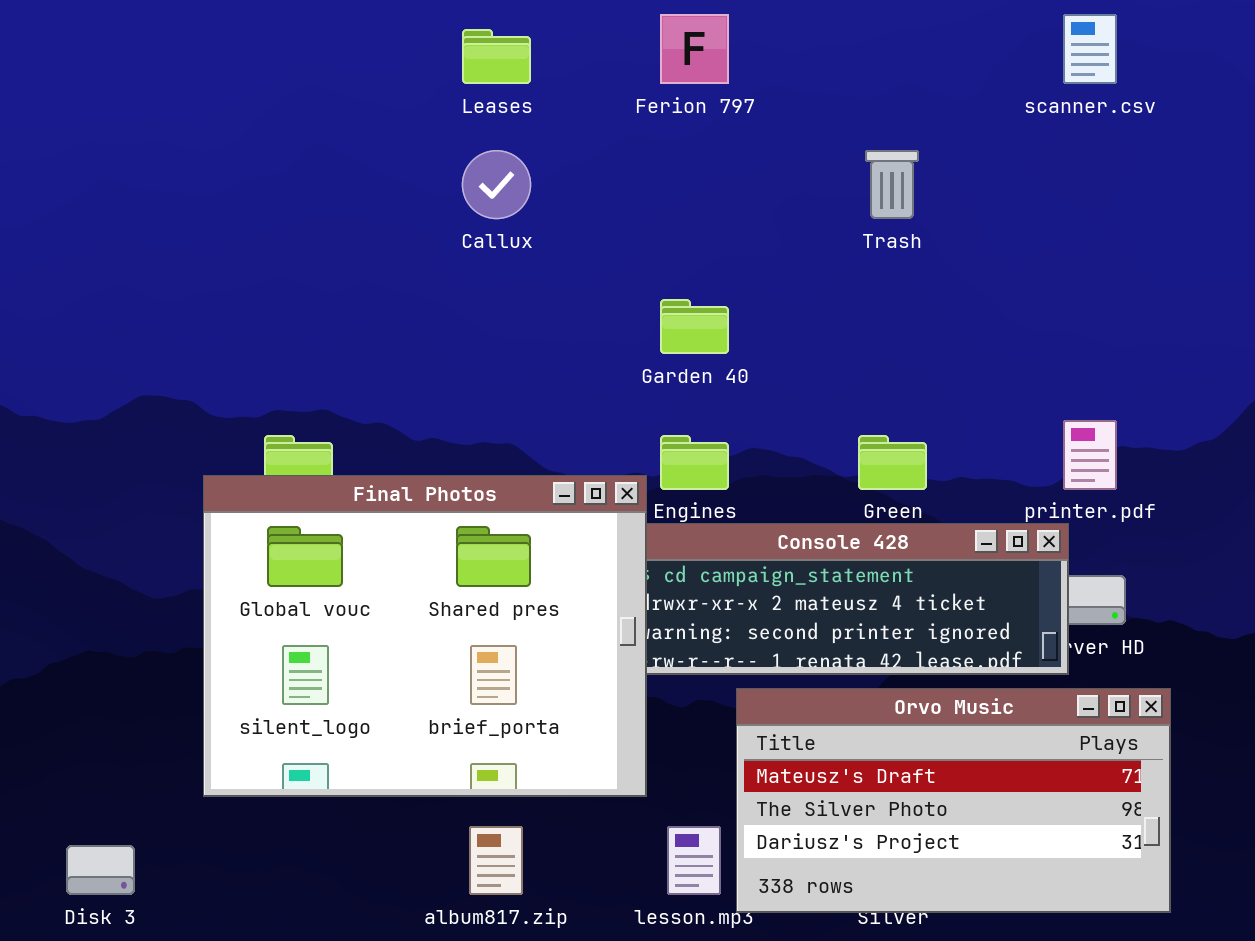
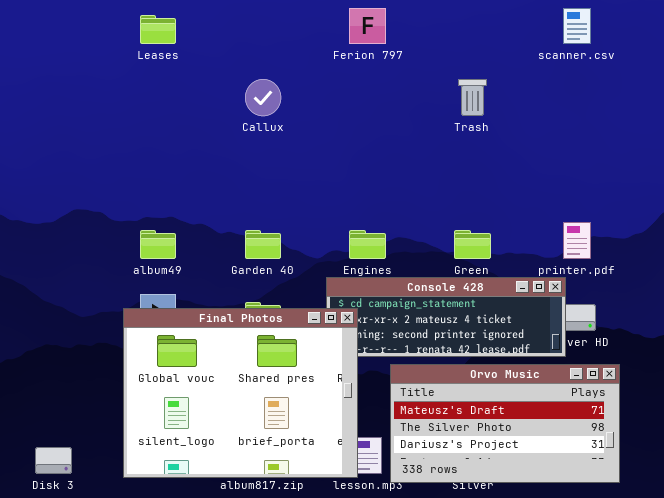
Leases: [462,29,531,84] -> [140,15,176,44], moved
Garden 40: [660,299,729,354] -> [245,230,281,259], moved
Final Photos: [203,475,647,797] -> [123,308,358,478], moved

